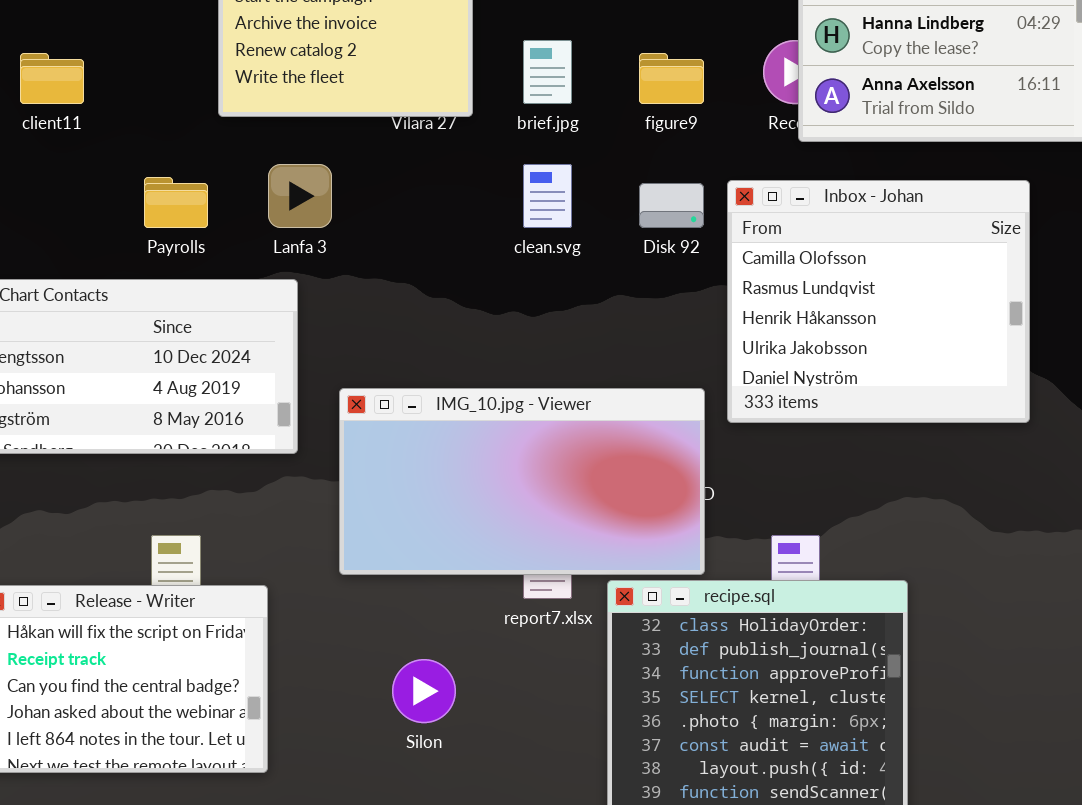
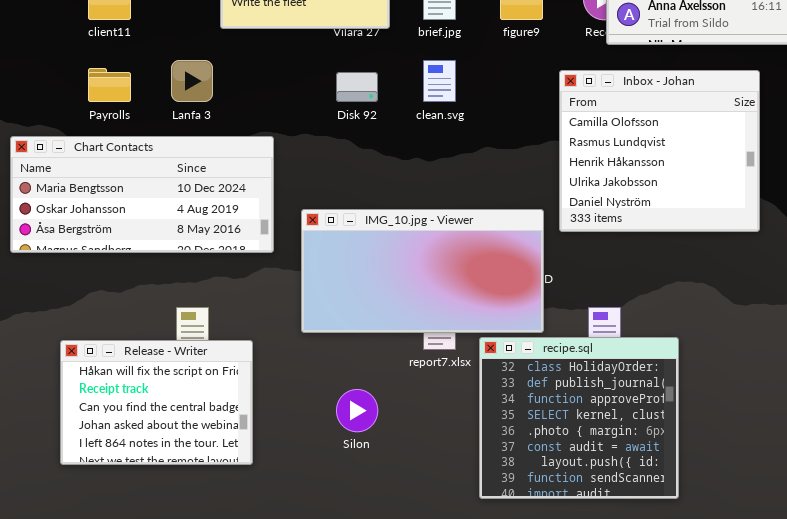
Lanfa 3: [268,164,332,228] -> [171,60,213,102], moved
Payrolls: [144,177,208,228] -> [88,68,131,102], moved
Disk 92: [639,183,704,228] -> [336,72,378,102], moved

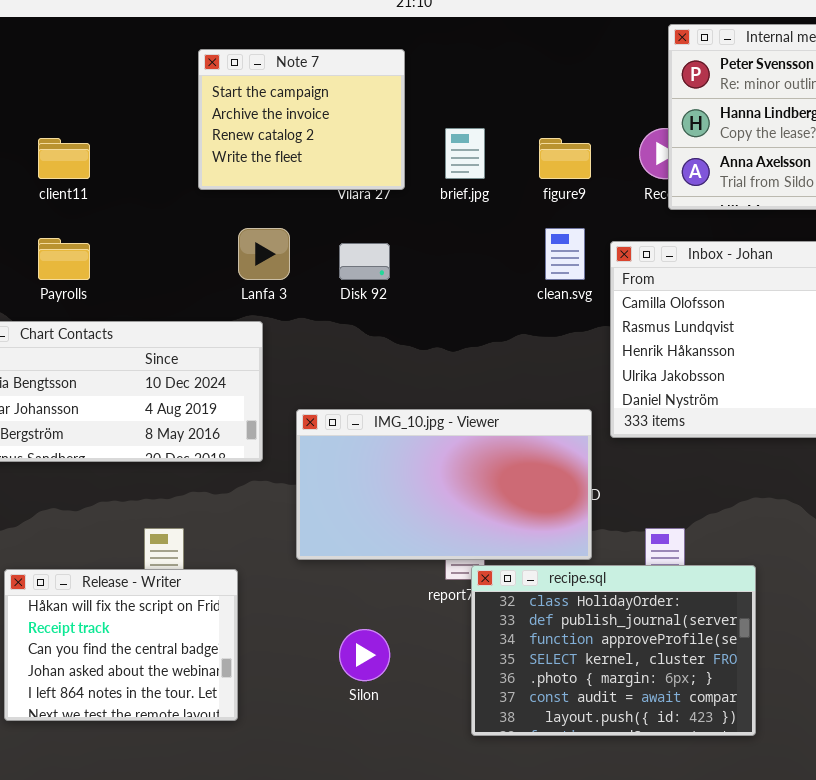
Lanfa 3: [171,60,213,102] -> [238,228,290,280], moved
clean.svg: [423,60,456,102] -> [545,228,585,280], moved
recipe.sql: [479,337,679,499] -> [471,565,756,736], resized

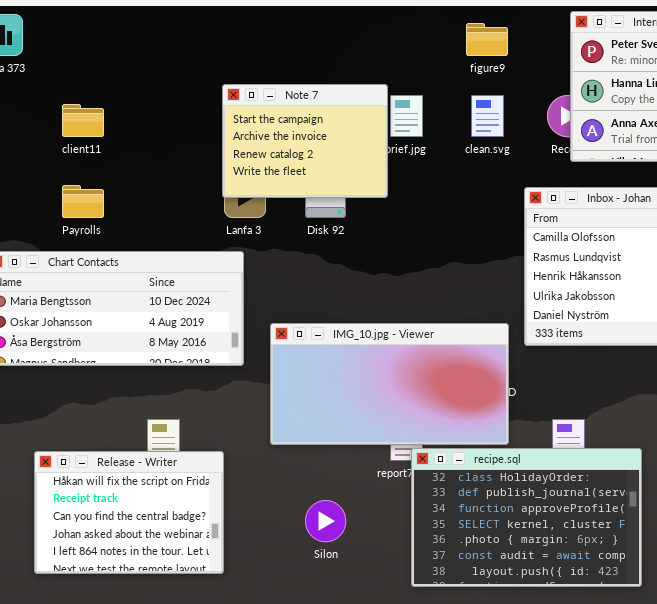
Note 7: [198,49,405,190] -> [222,84,388,198], moved
figure9: [539,138,591,179] -> [466,23,508,56], moved
clean.svg: [545,228,585,280] -> [471,95,504,137], moved

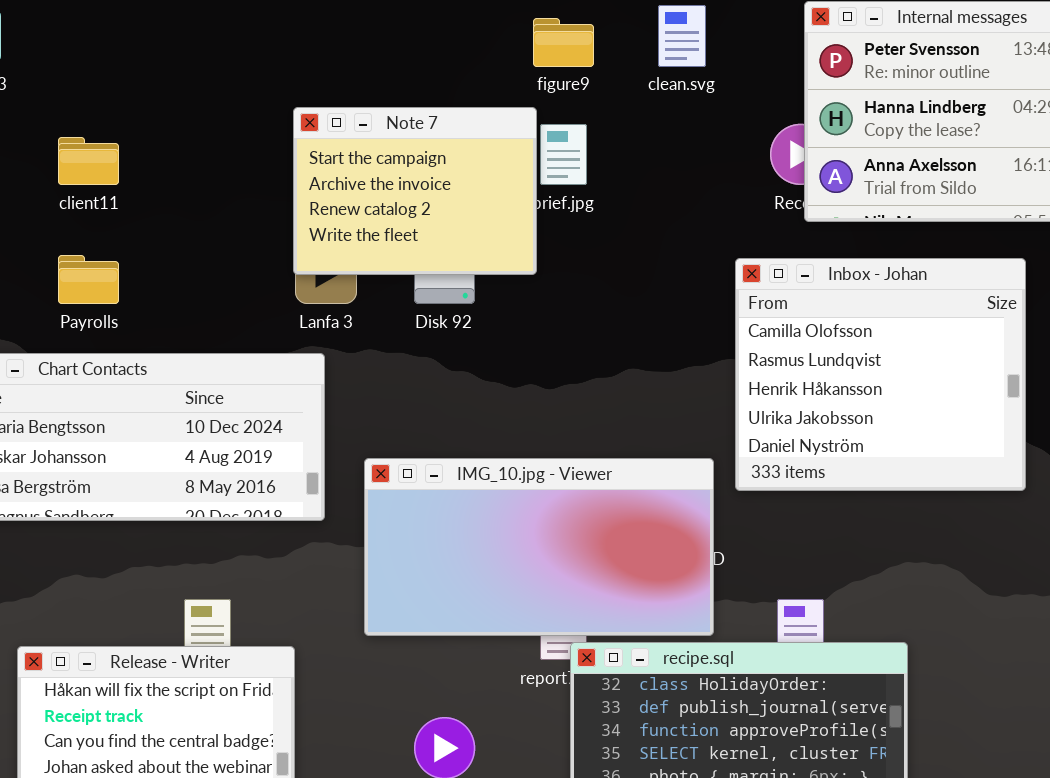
figure9: [466,23,508,56] -> [533,18,594,67], moved
clean.svg: [471,95,504,137] -> [658,5,706,67], moved

